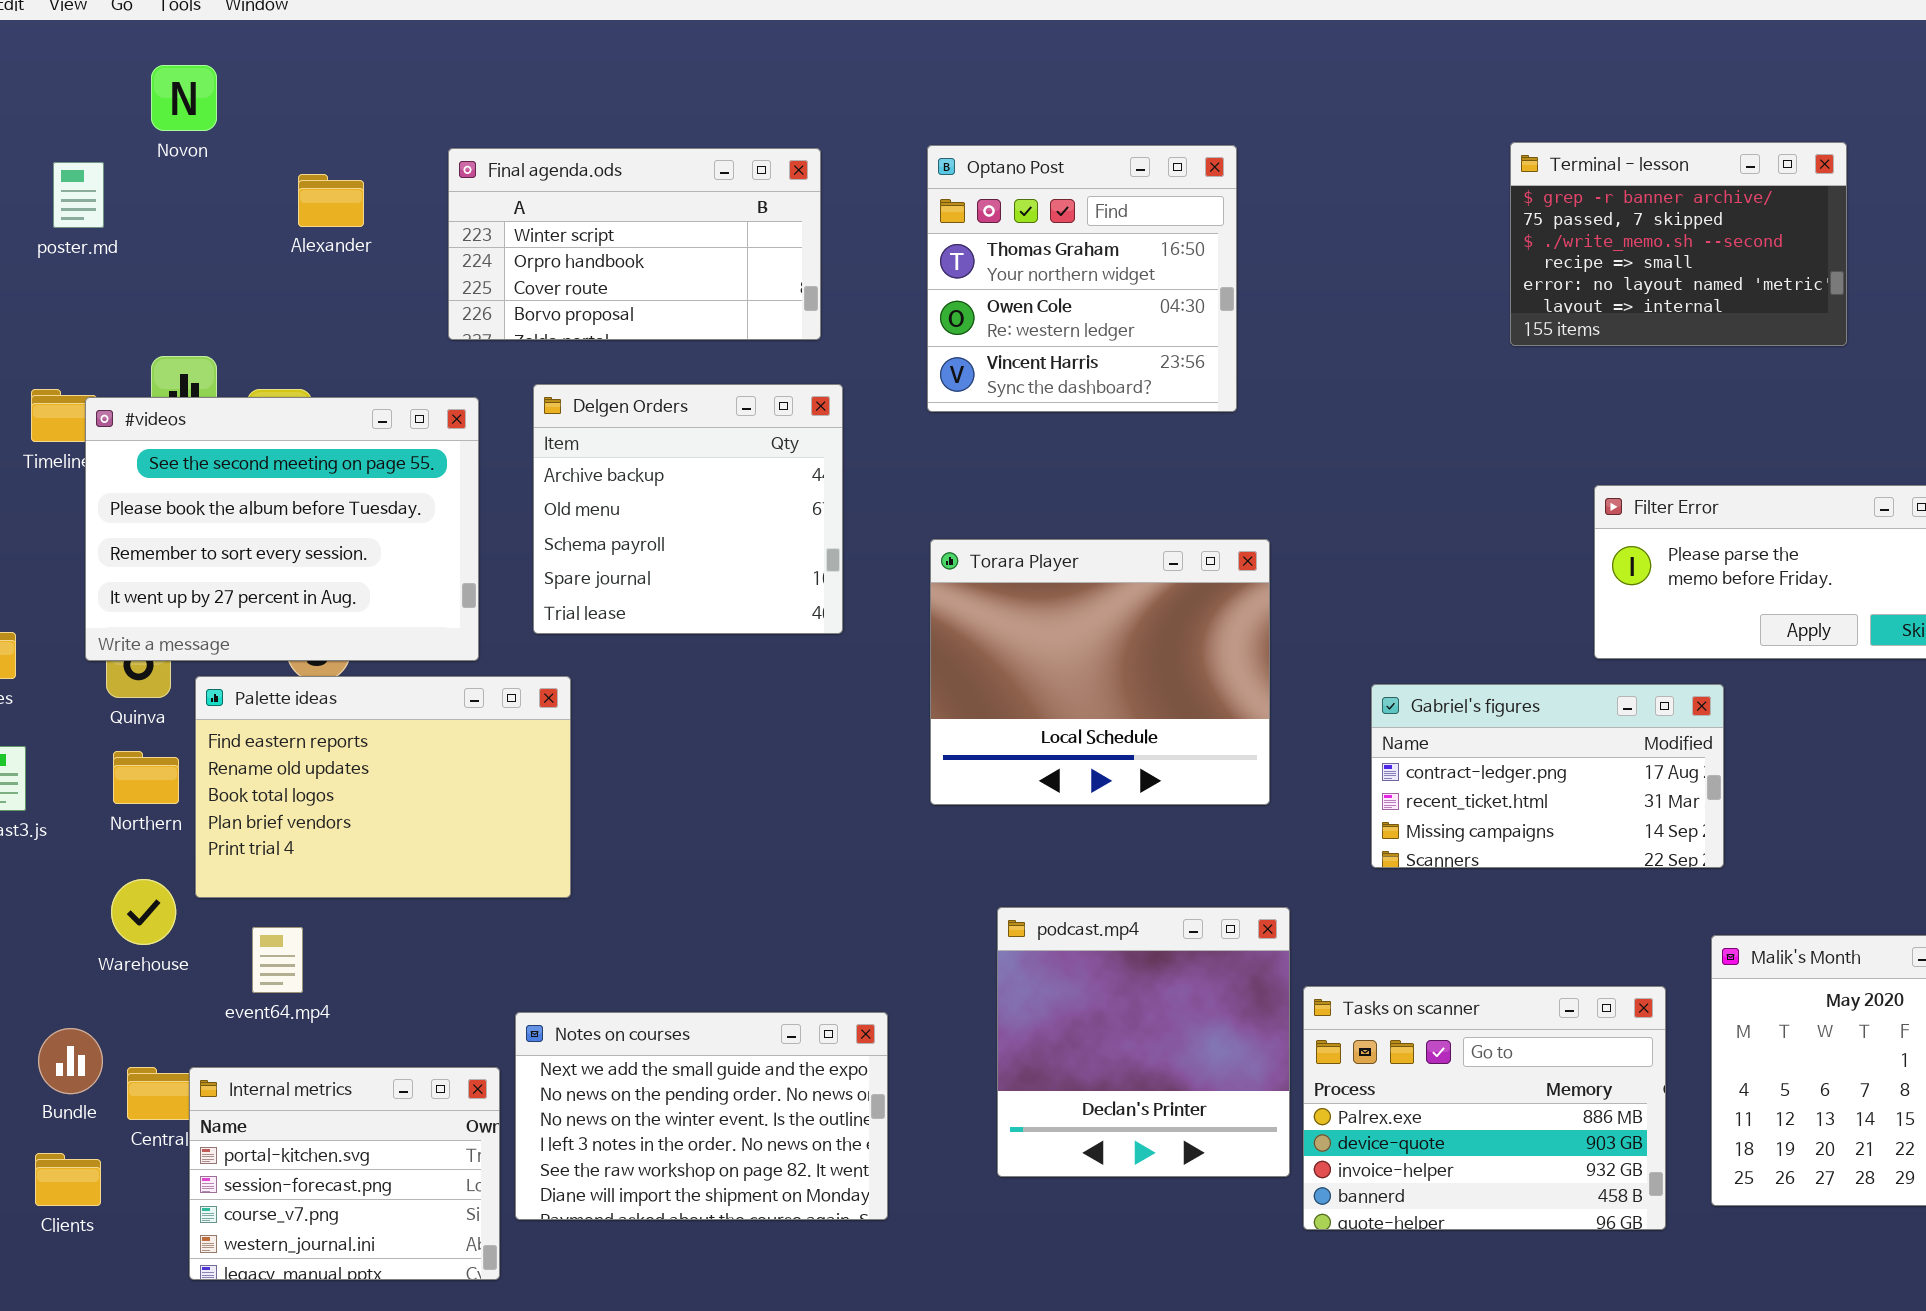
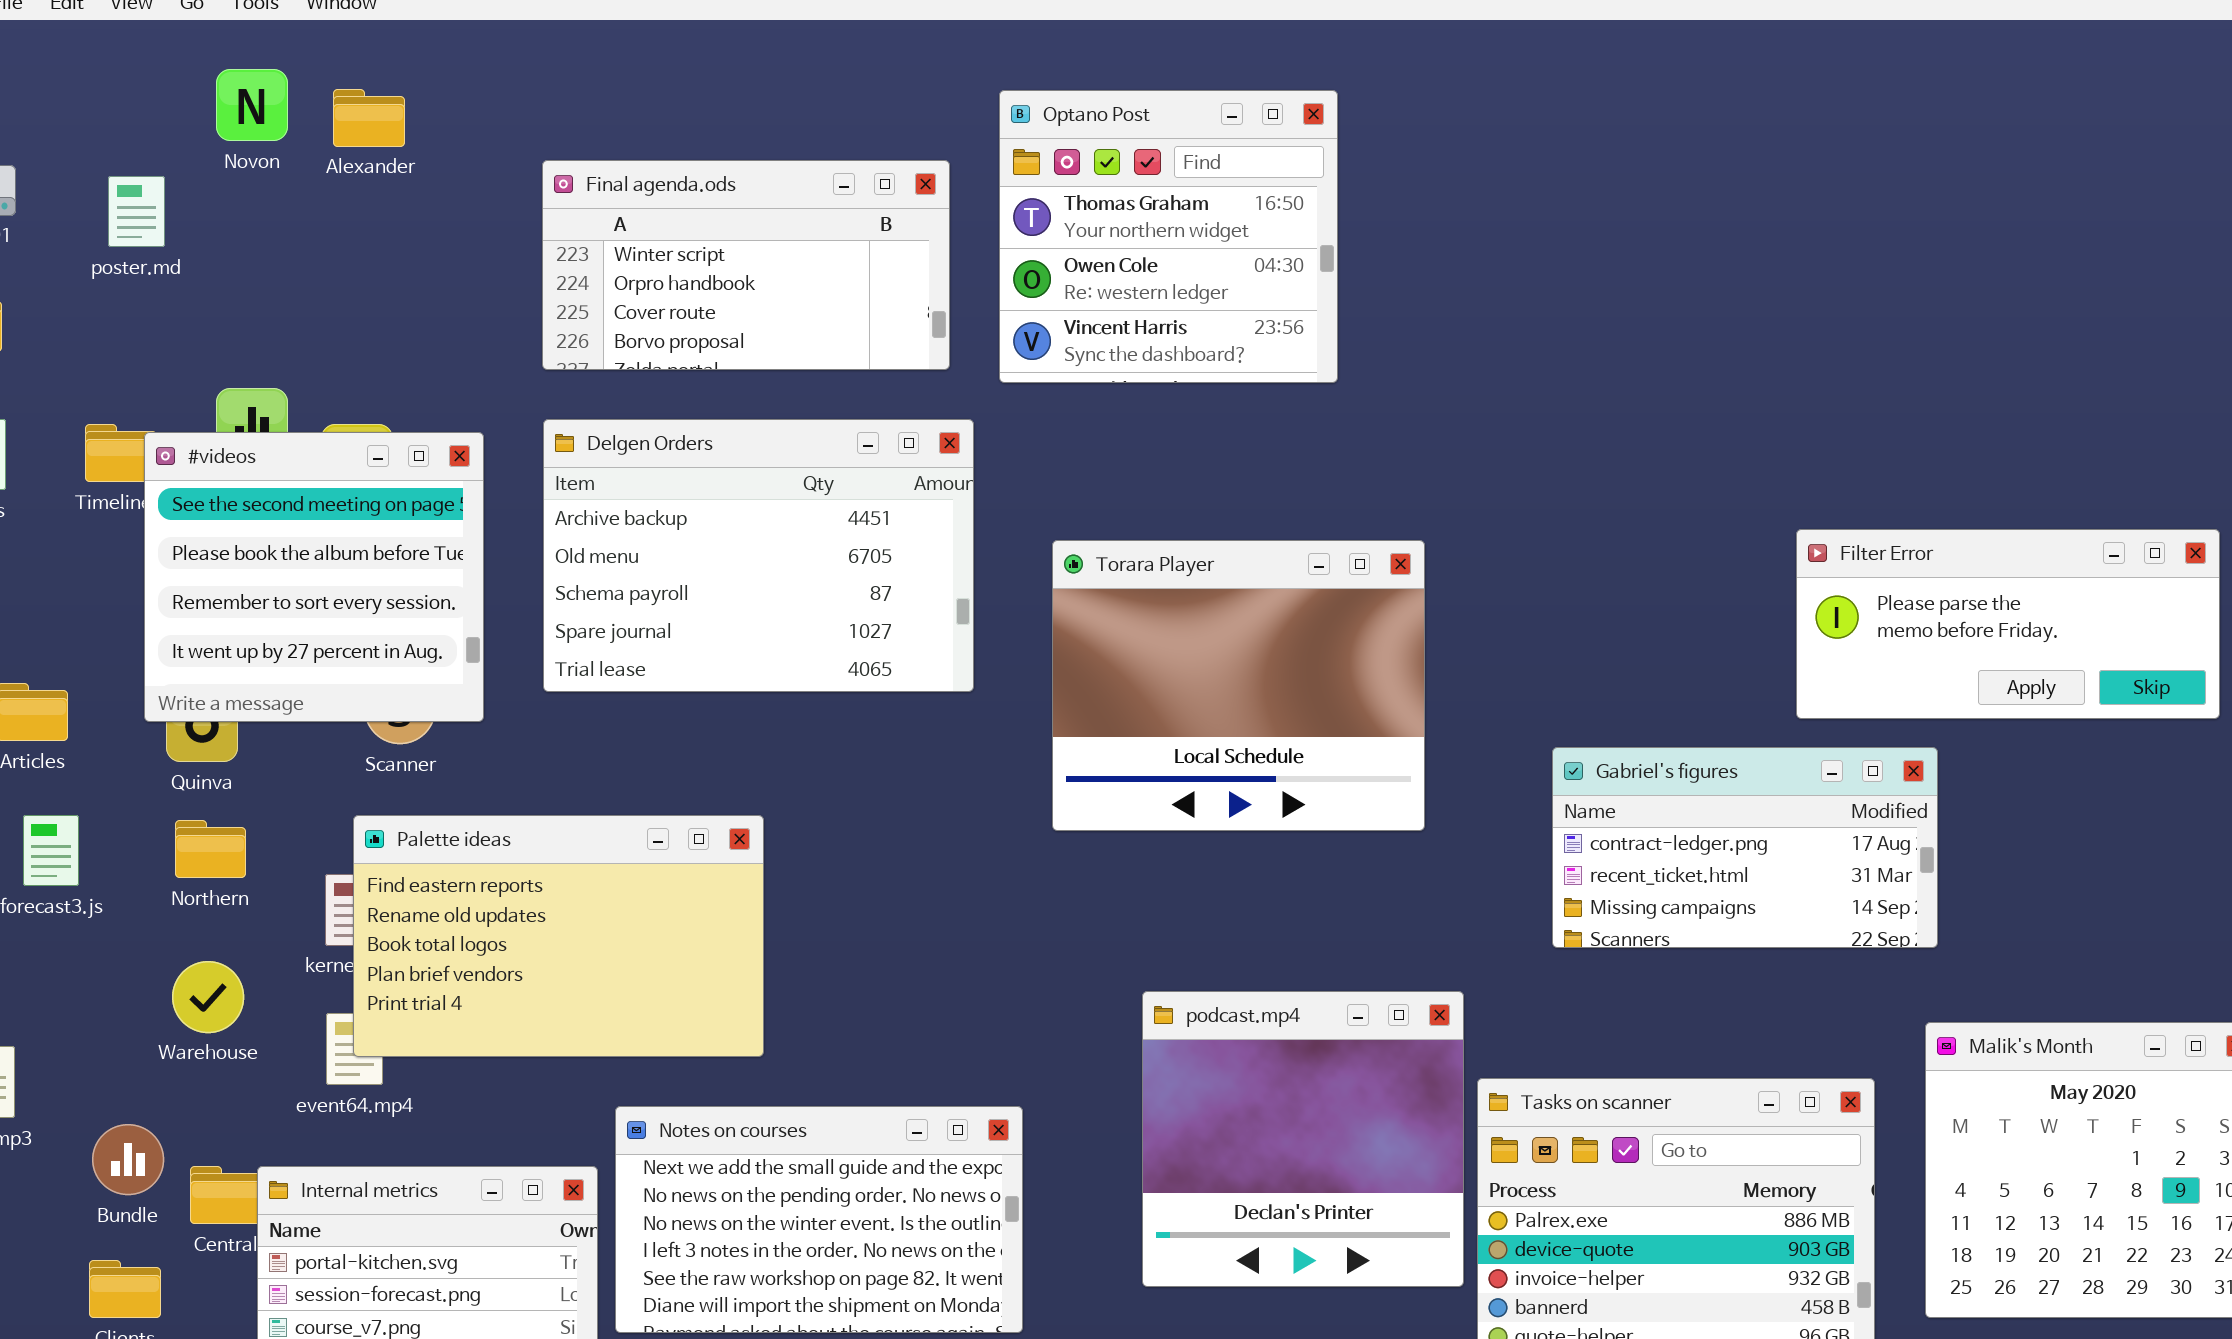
Terminal - lesson: [1510,142,1847,346] -> none, closed
Optano Post: [927,145,1237,412] -> [999,90,1338,383], moved
Alexander: [298,174,364,227] -> [333,89,405,147], moved
Delgen Orders: [533,384,843,634] -> [543,419,974,692], resized
#videos: [85,397,479,661] -> [144,432,484,722], resized
Torara Player: [930,539,1270,805] -> [1052,540,1425,831], moved
Palette ideas: [195,676,571,898] -> [353,815,764,1057], moved

